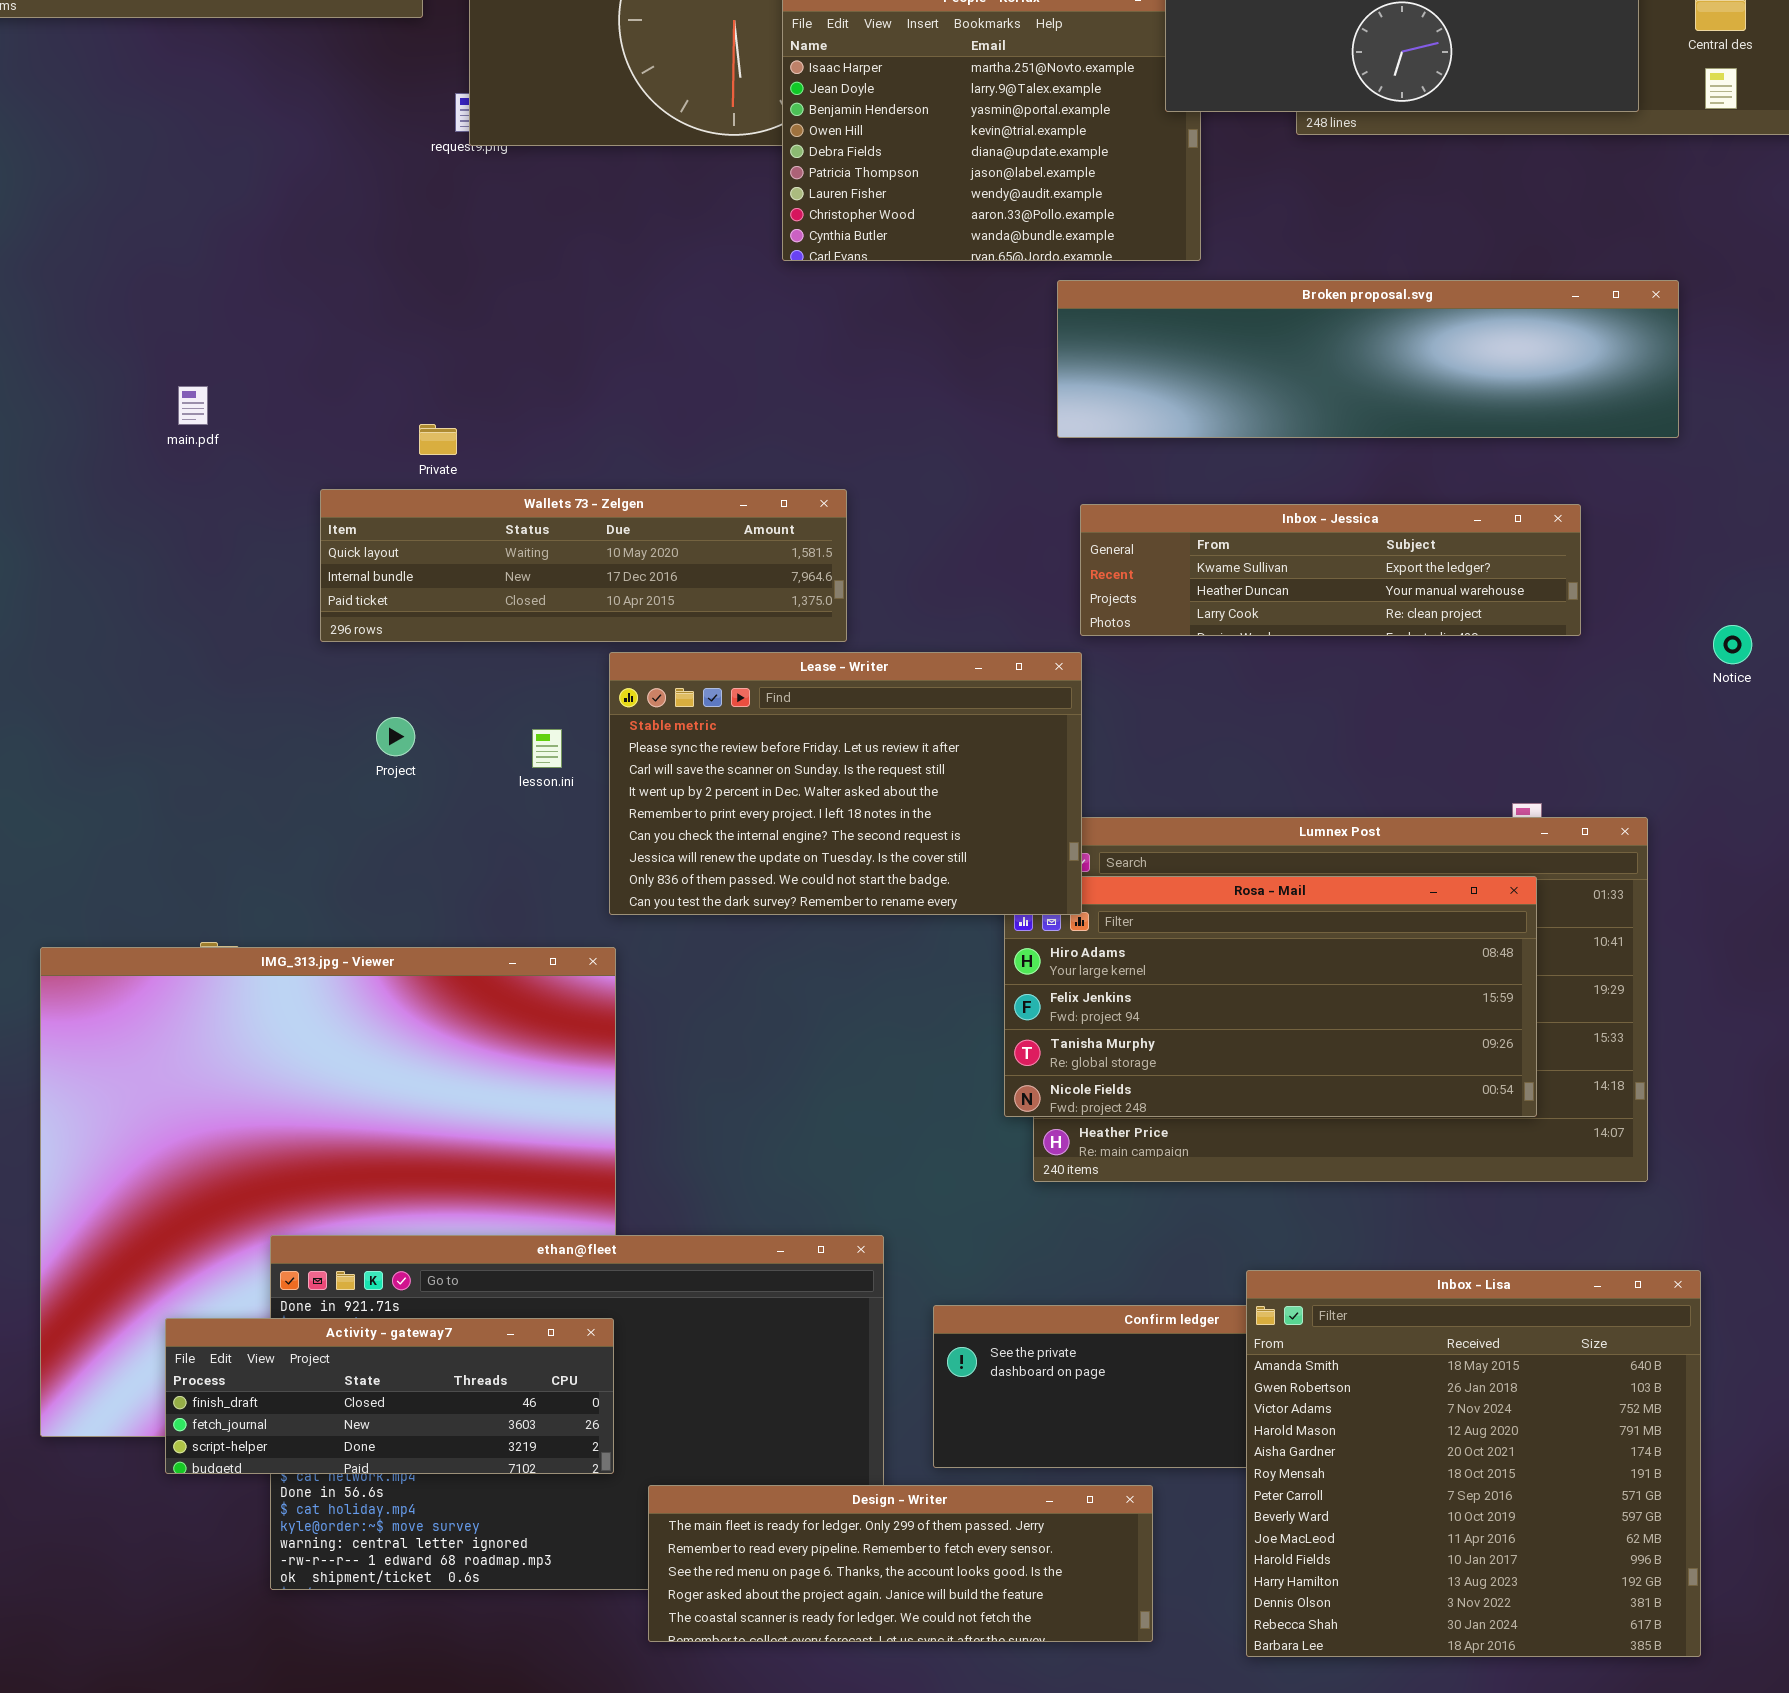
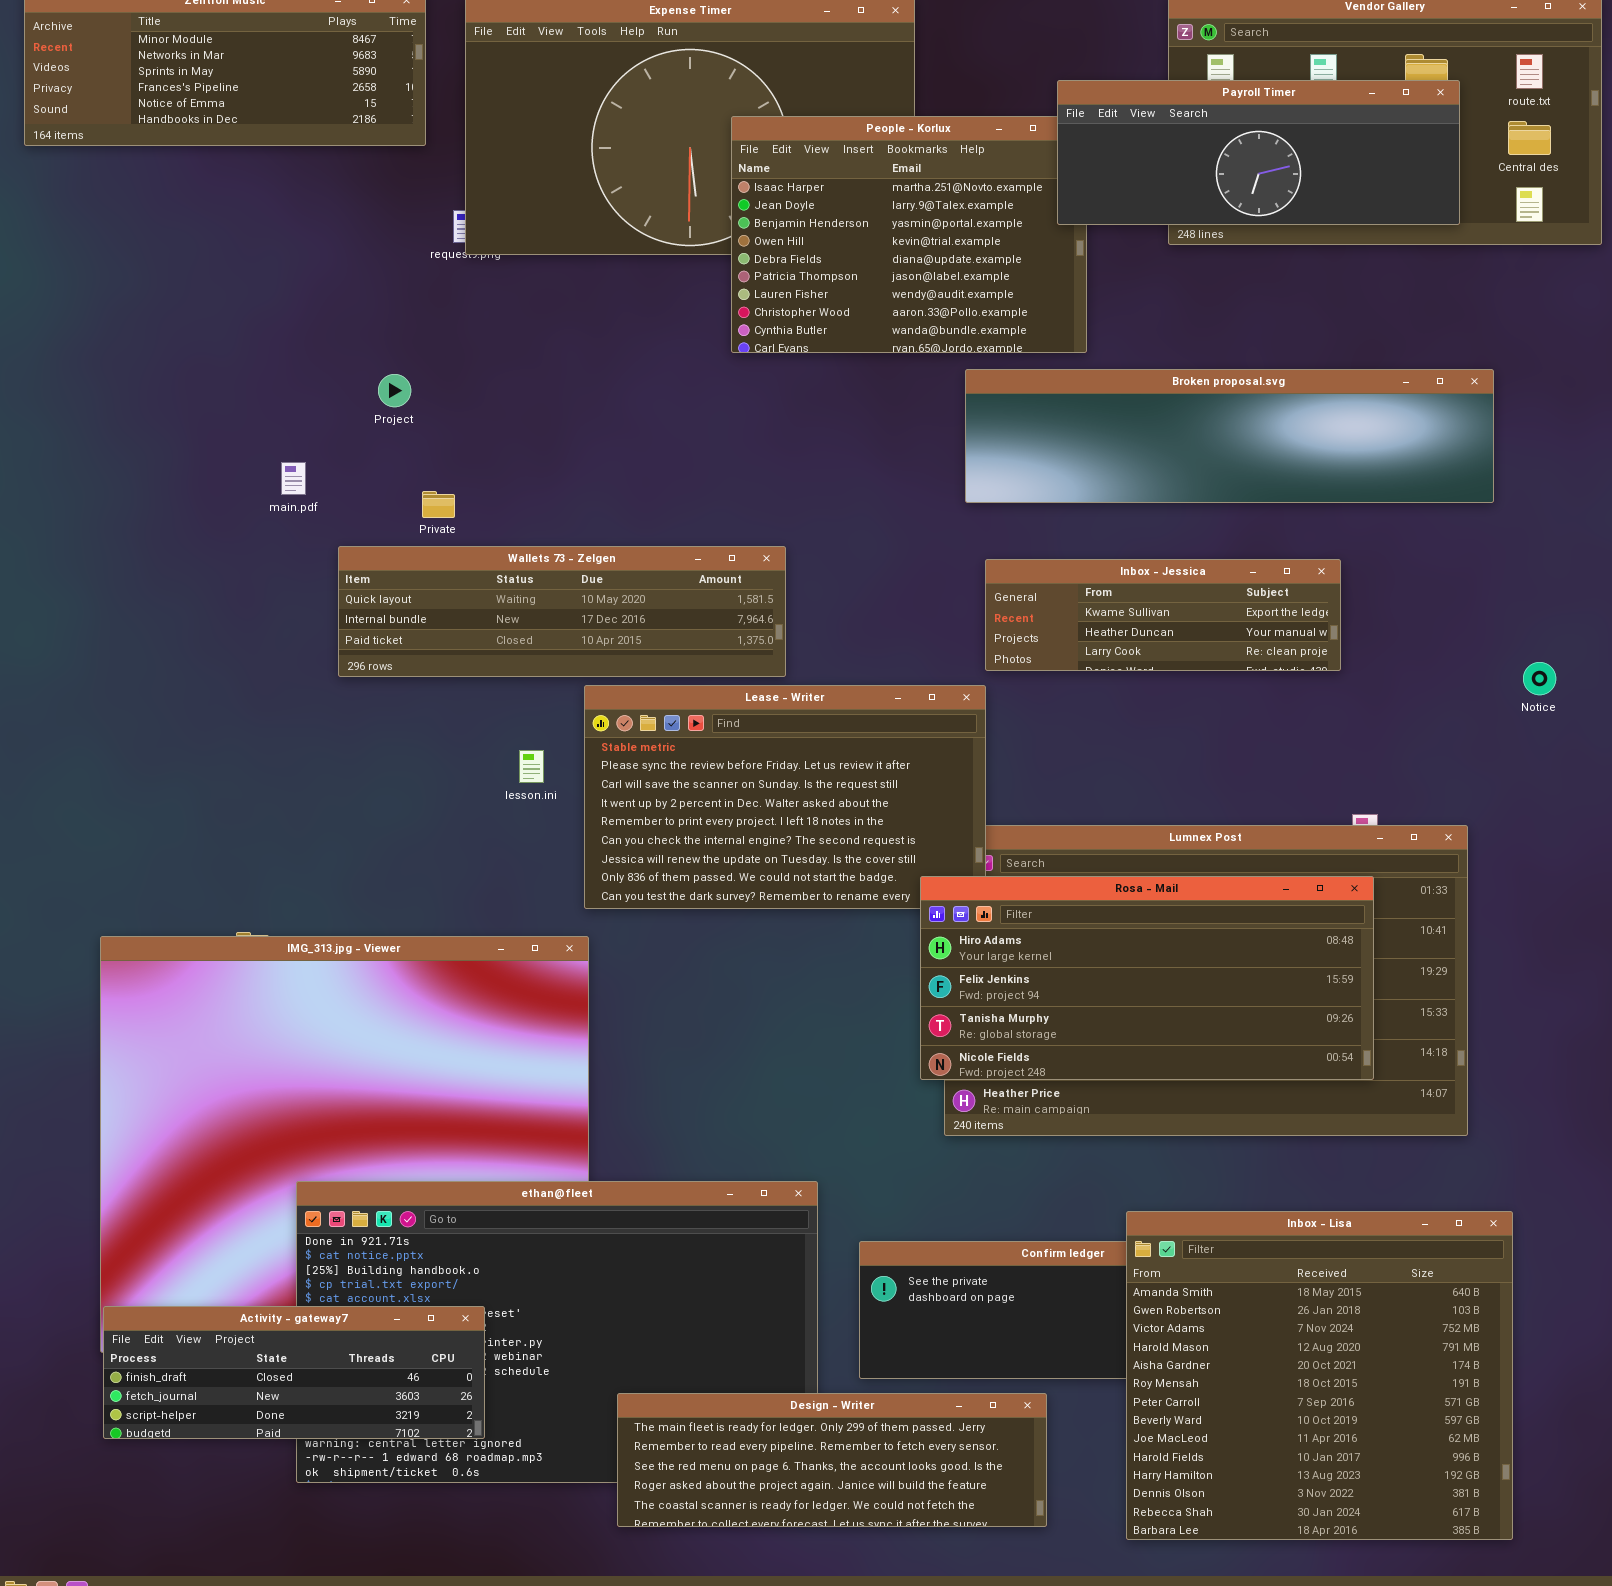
main.pdf: [178,386,208,425] -> [281,462,306,495], moved
Inbox - Jessica: [1080,504,1581,636] -> [985,559,1341,671], resized
Project: [376,717,415,756] -> [378,374,411,407], moved
Rosa - Mail: [1004,876,1537,1117] -> [920,876,1374,1080], raised
Activity - gateway7: [165,1318,614,1474] -> [103,1306,485,1439], moved

